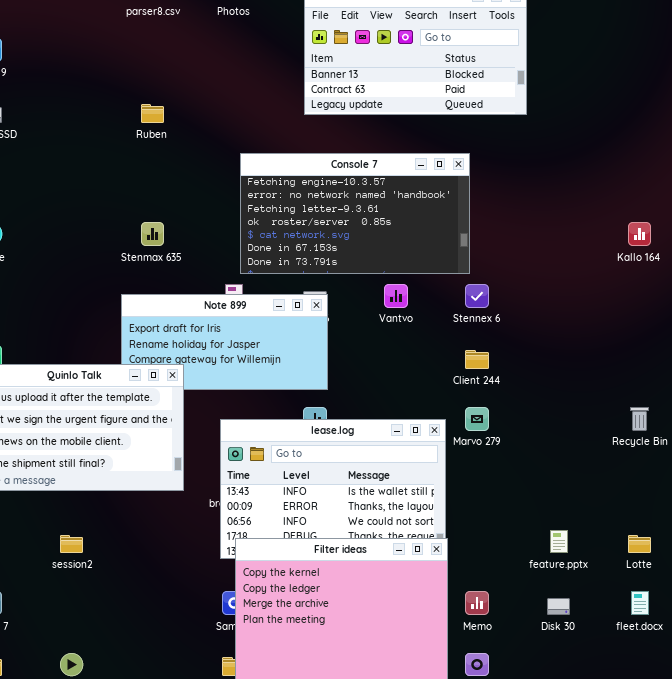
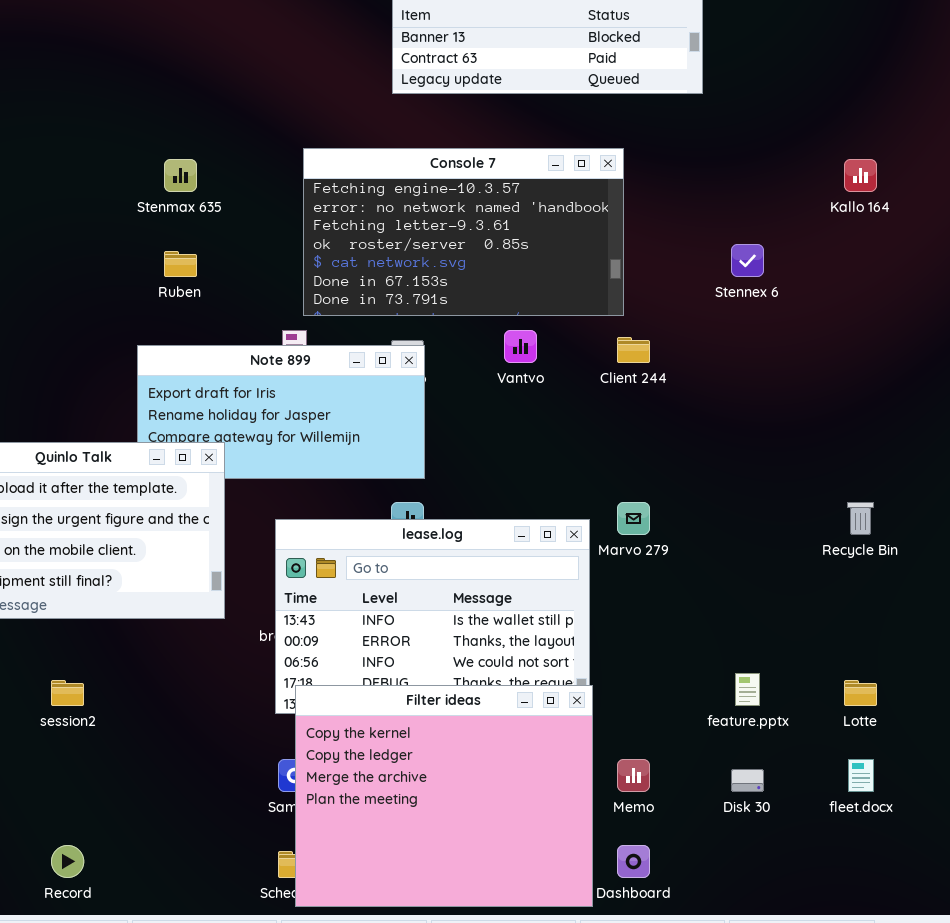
Ruben: [141,104,164,123] -> [164,251,197,277], moved
Stenmax 635: [141,222,164,246] -> [164,159,197,192], moved
Kallo 164: [628,222,651,246] -> [844,159,877,192], moved
Stennex 6: [465,284,489,308] -> [731,244,764,277], moved
Client 244: [465,350,489,369] -> [617,337,650,363], moved

